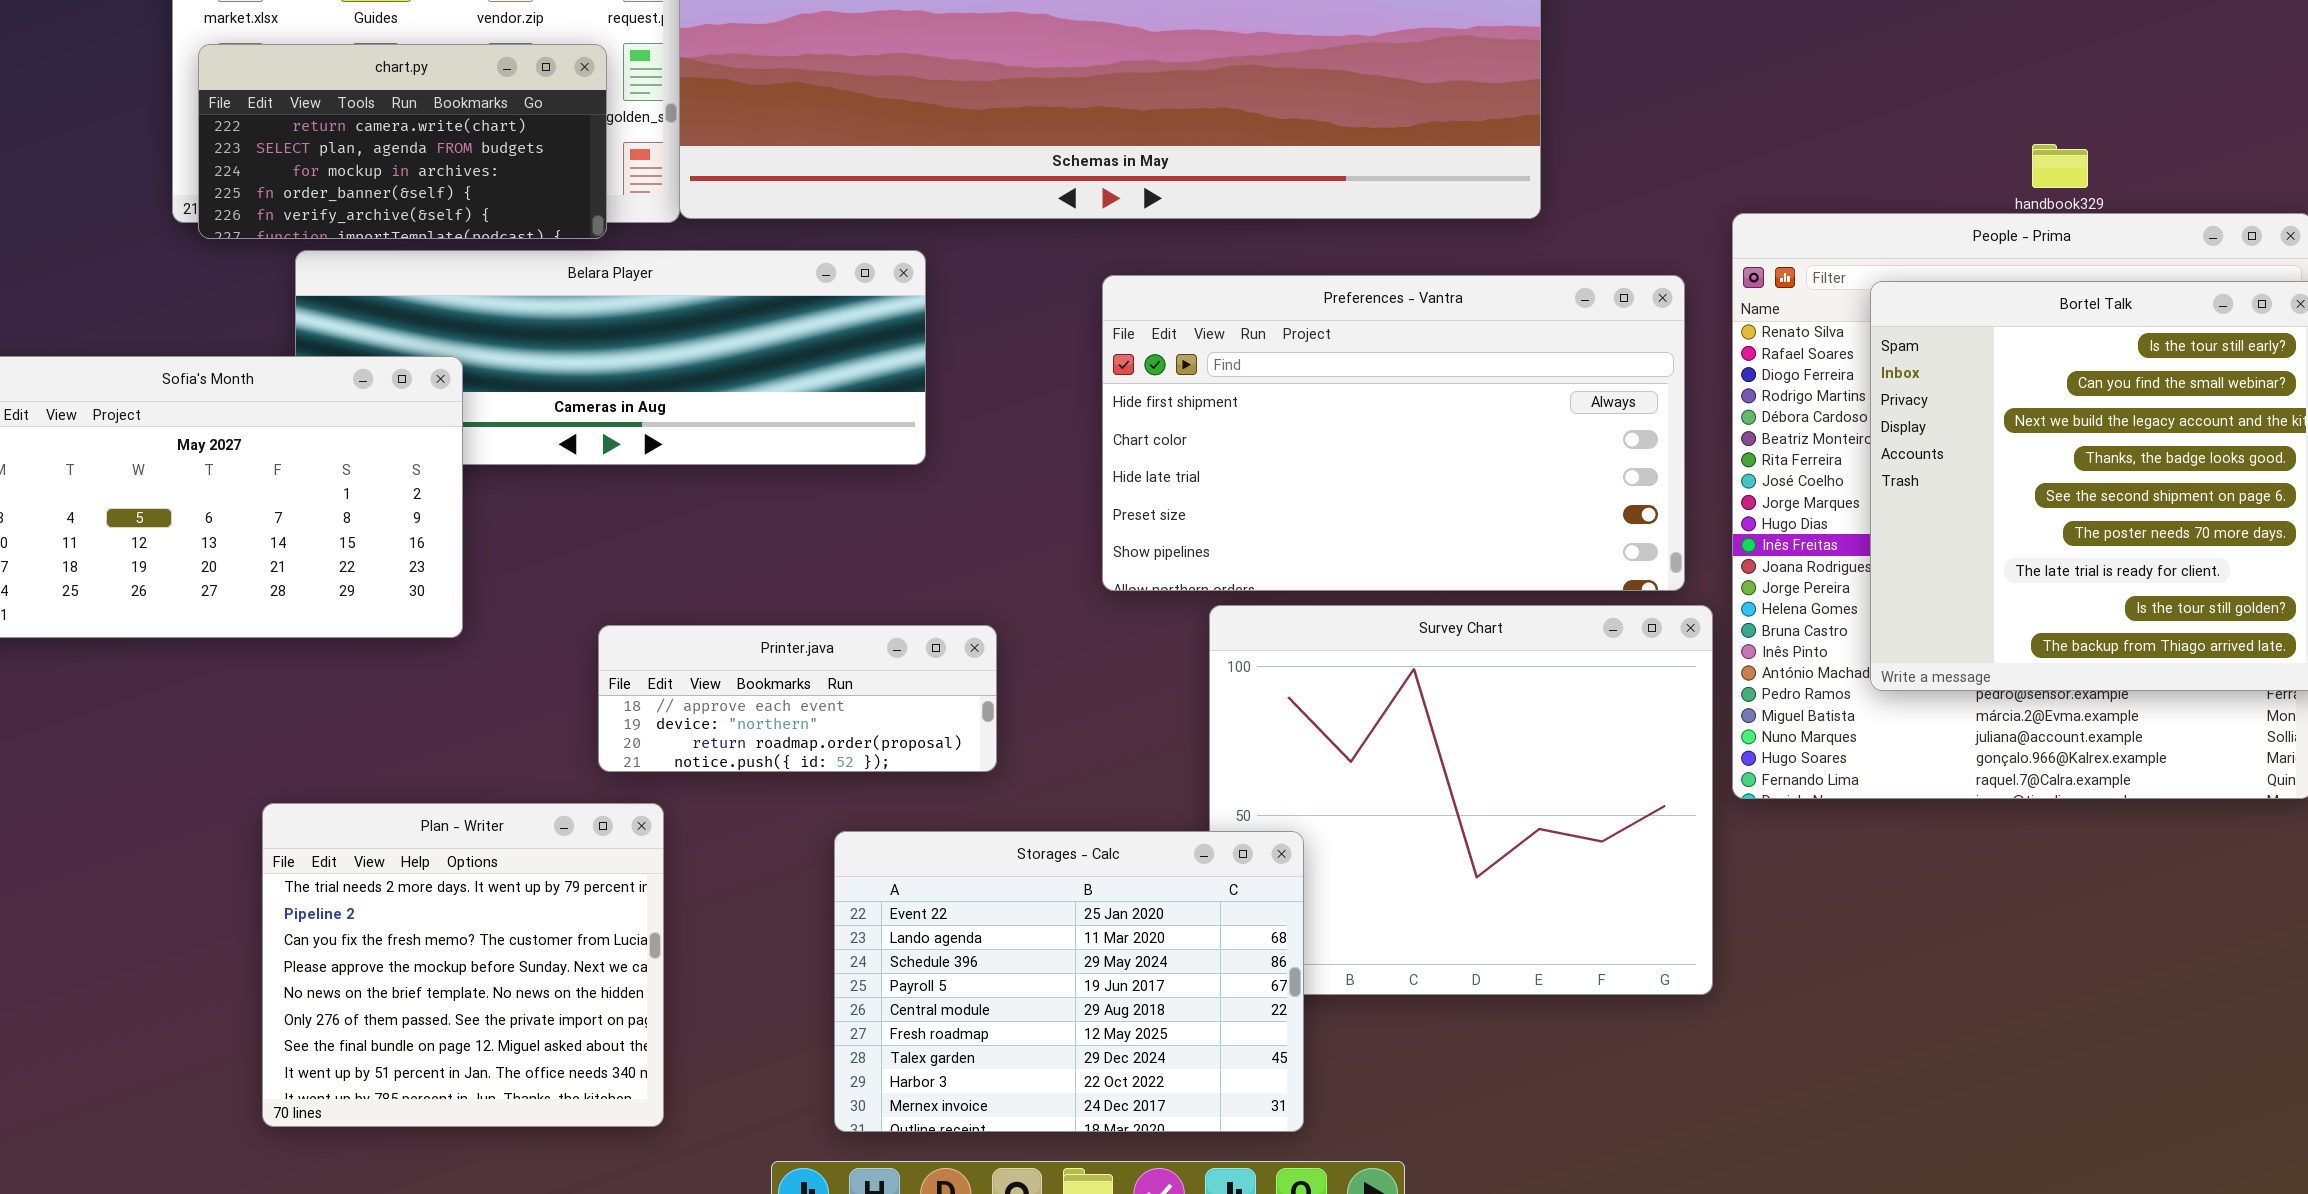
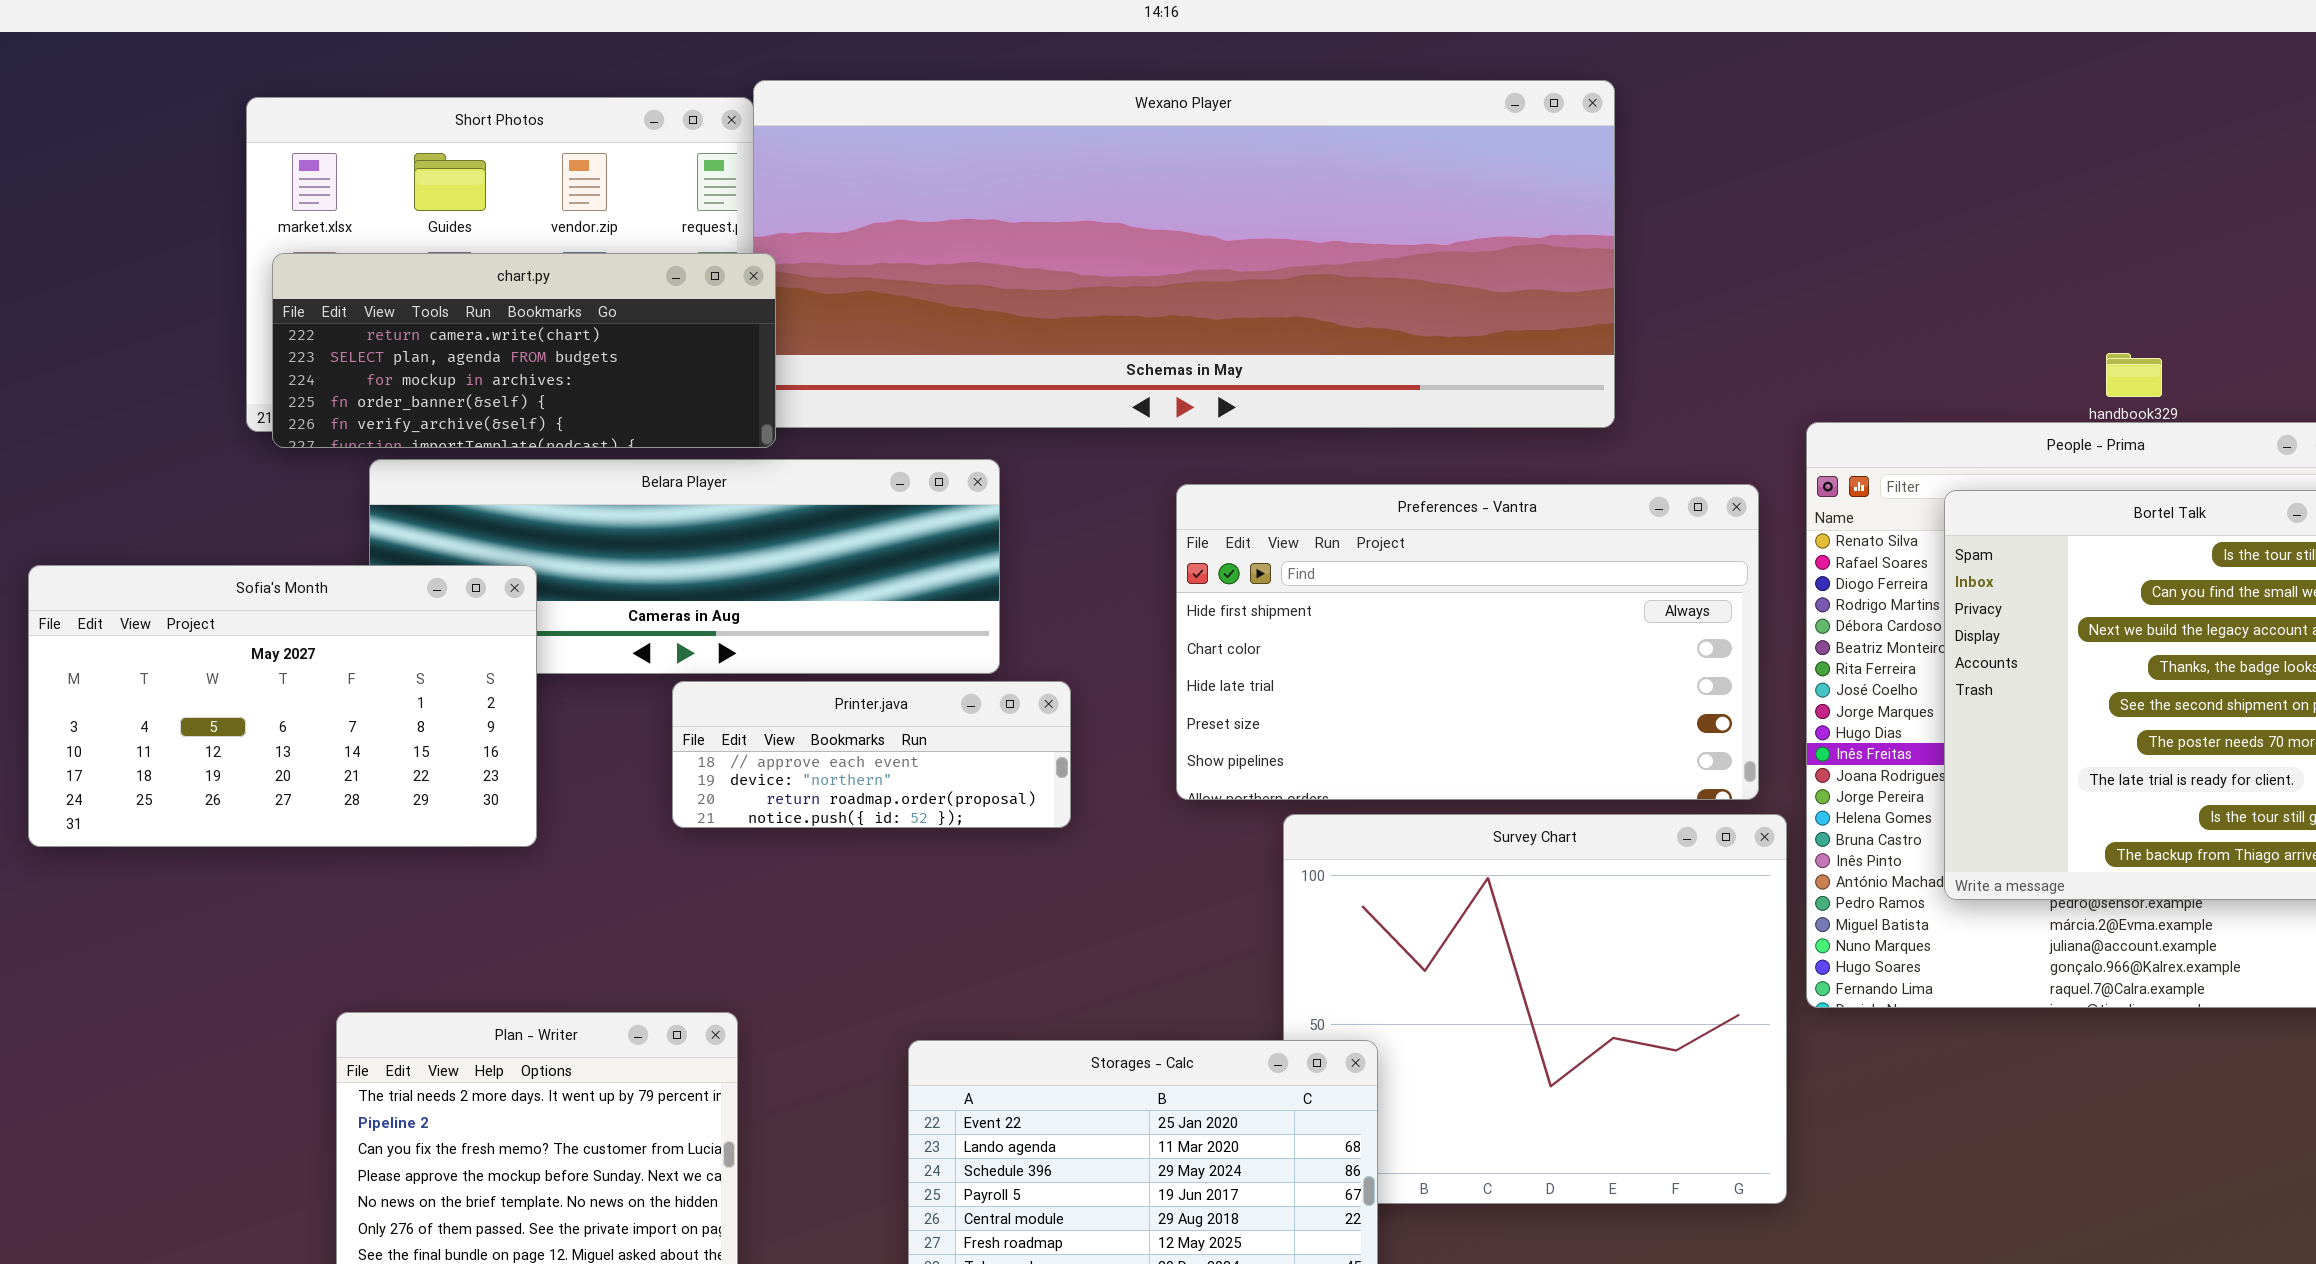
chart.py: [198,44,607,239] -> [272,253,776,448], resized
Printer.java: [598,625,997,772] -> [672,681,1071,828], moved

